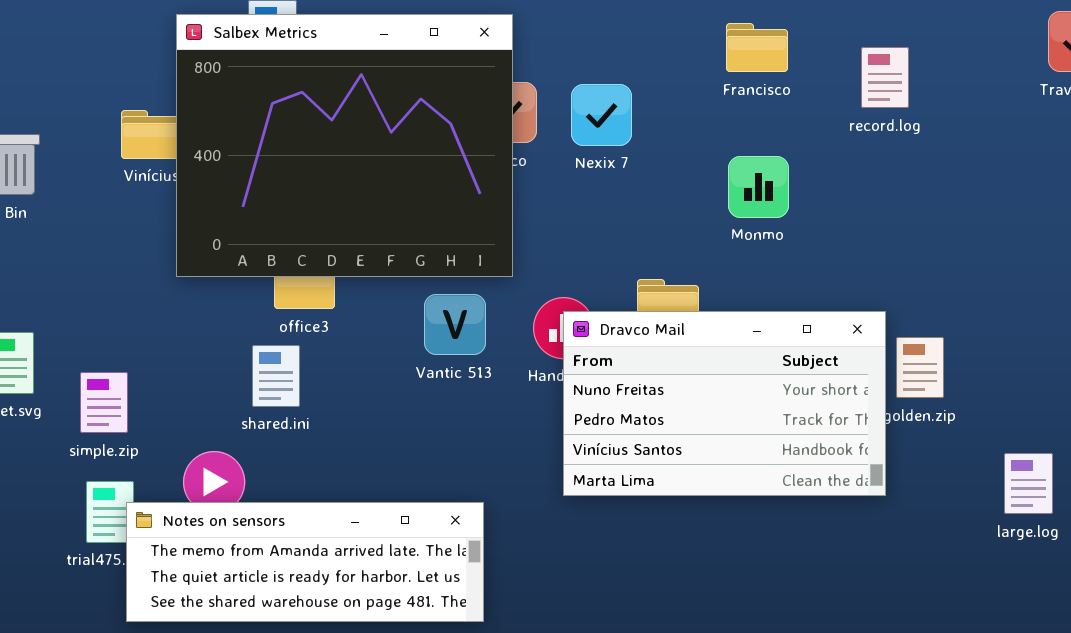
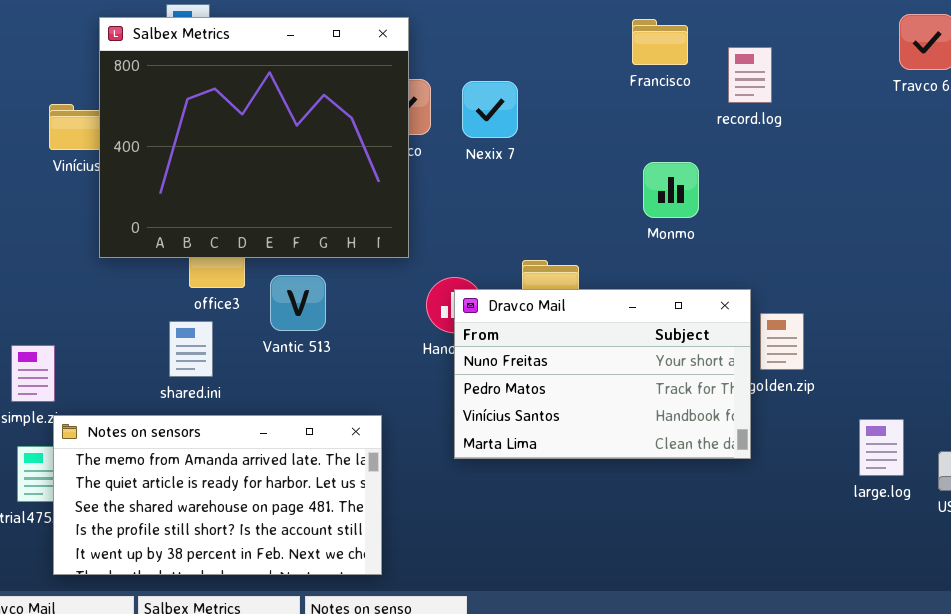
Francisco: [726,23,788,72] -> [632,19,688,65], moved
Monmo: [728,156,789,218] -> [643,162,699,218], moved
Vantic 513: [424,294,486,355] -> [270,275,326,331], moved
Notes on sensors: [126,502,484,622] -> [53,415,382,575], resized

